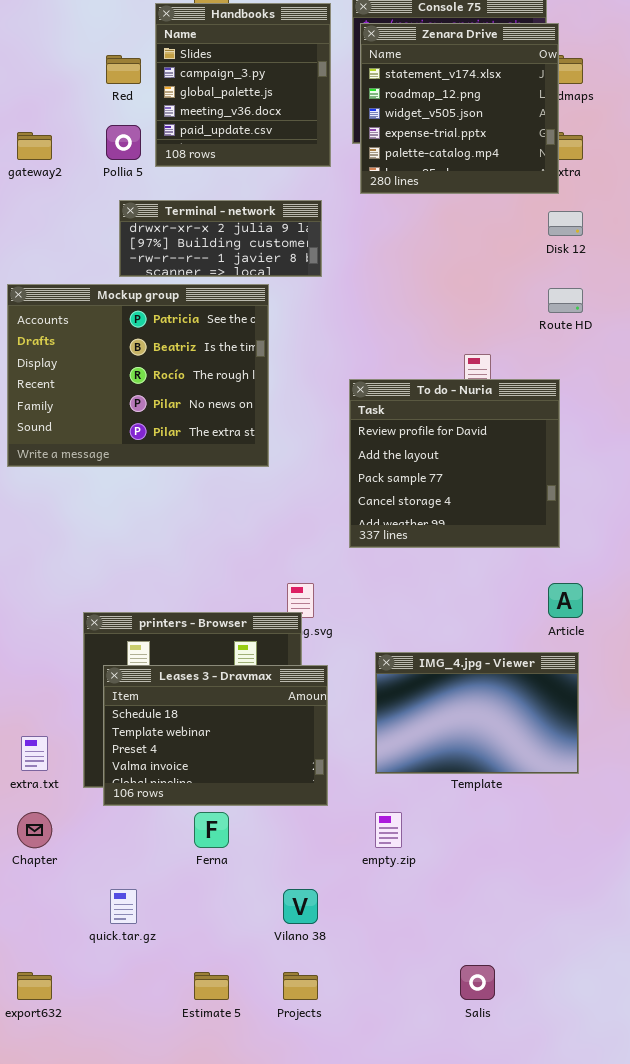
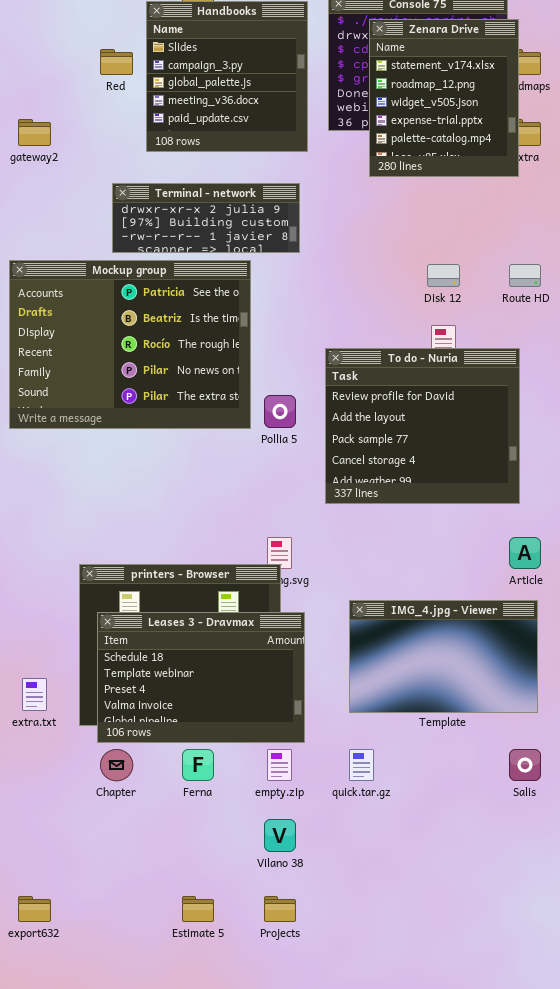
Zenara Drive: [360,23,559,194] -> [369,19,519,177], resized
Pollia 5: [106,125,141,160] -> [264,395,296,428], moved
Disk 12: [548,211,583,236] -> [427,264,460,287], moved
Chapter: [17,812,52,848] -> [100,749,133,781], moved
empty.zip: [375,812,402,848] -> [267,749,292,781], moved
quick.tar.gz: [110,889,137,924] -> [349,749,374,781], moved
Salis: [460,965,495,1000] -> [509,749,541,781], moved

